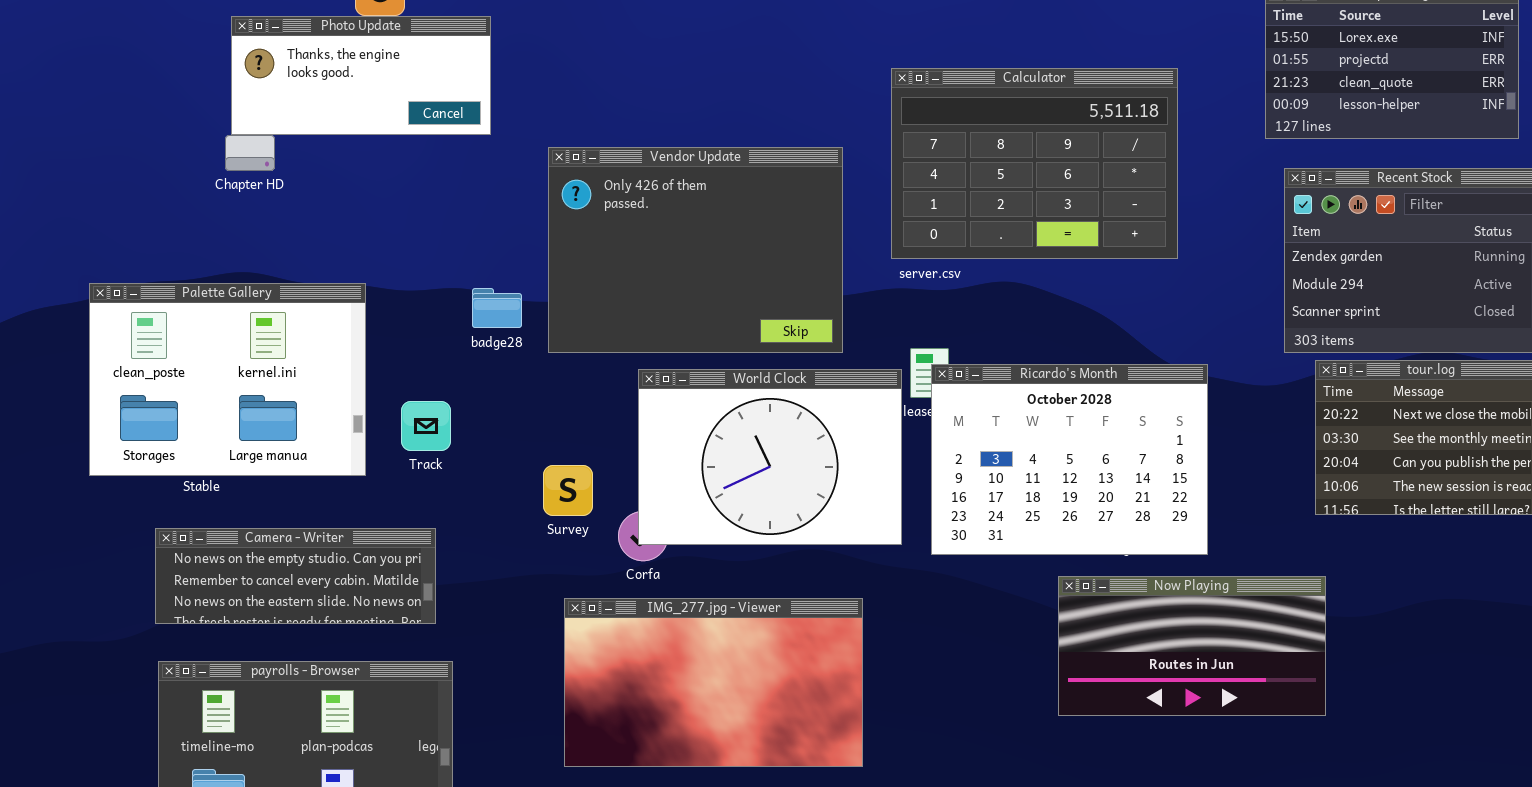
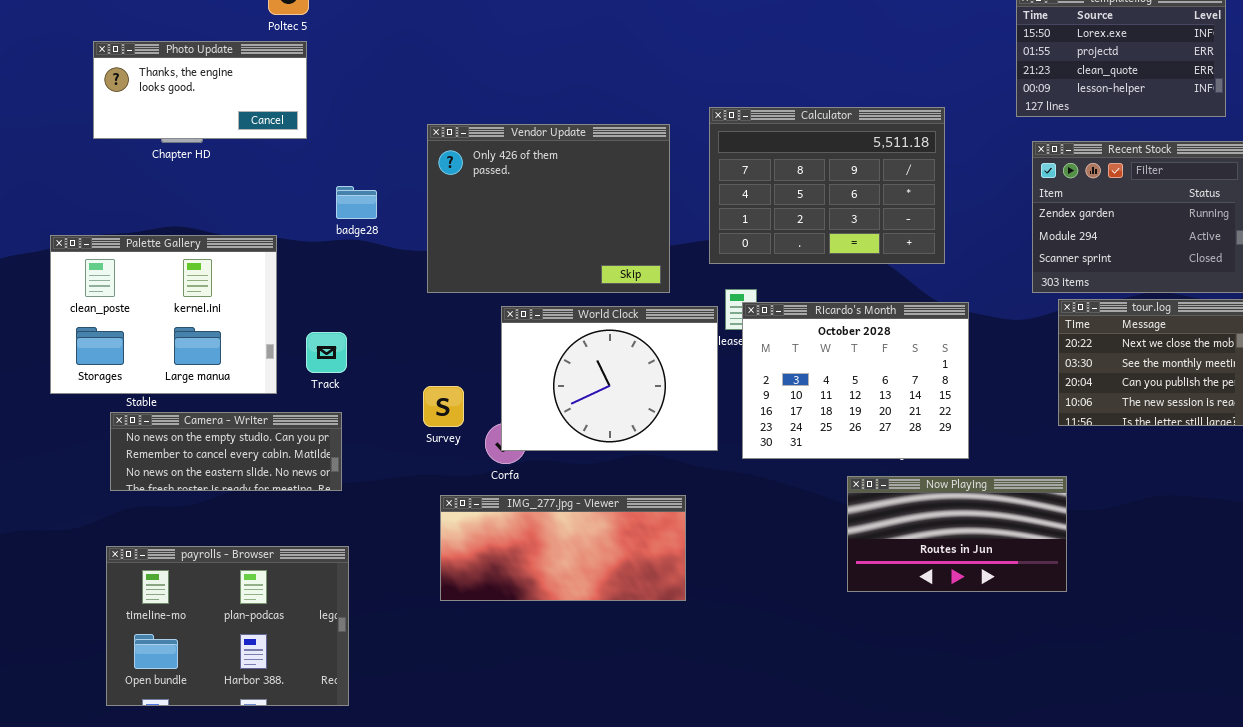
Photo Update: [231,16,491,135] -> [93,41,307,139], moved
Calculator: [891,68,1178,259] -> [709,107,945,264], moved
badge28: [472,288,522,328] -> [336,186,377,219], moved
Camera - Writer: [155,528,436,624] -> [110,412,342,491], moved
IMG_277.jpg - Viewer: [564,598,863,767] -> [440,495,686,601], resized

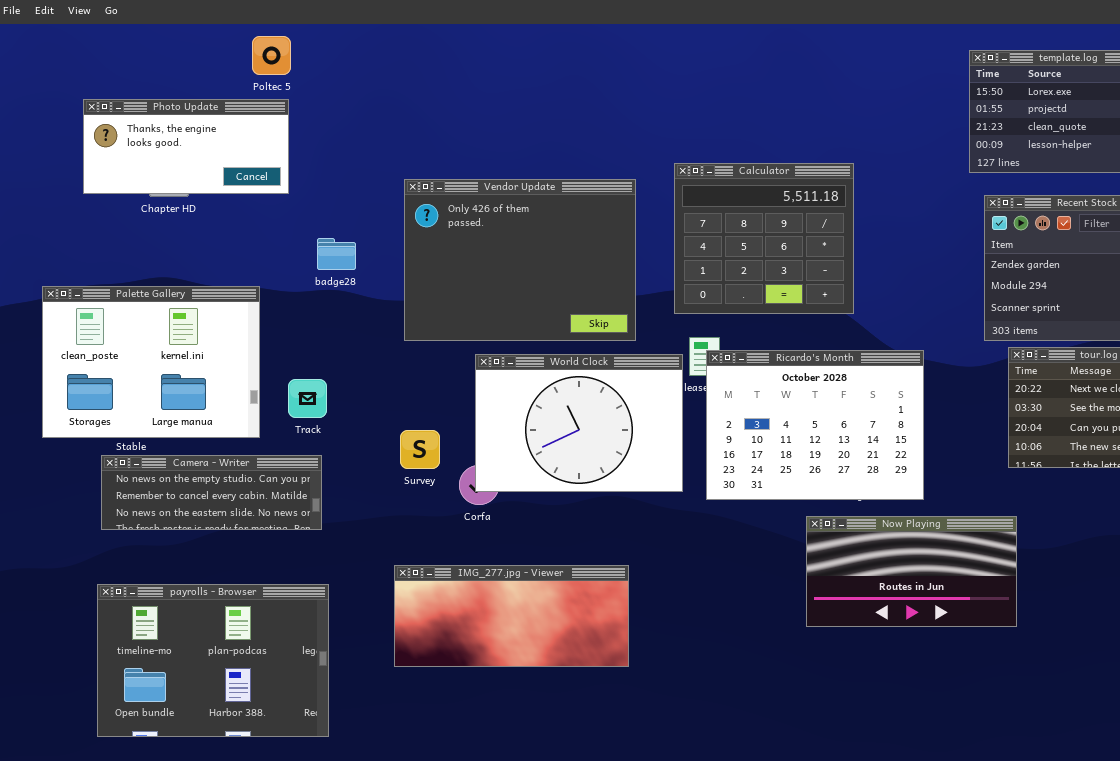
Calculator: [709,107,945,264] -> [674,163,854,314], resized
IMG_277.jpg - Viewer: [440,495,686,601] -> [394,565,629,667], moved

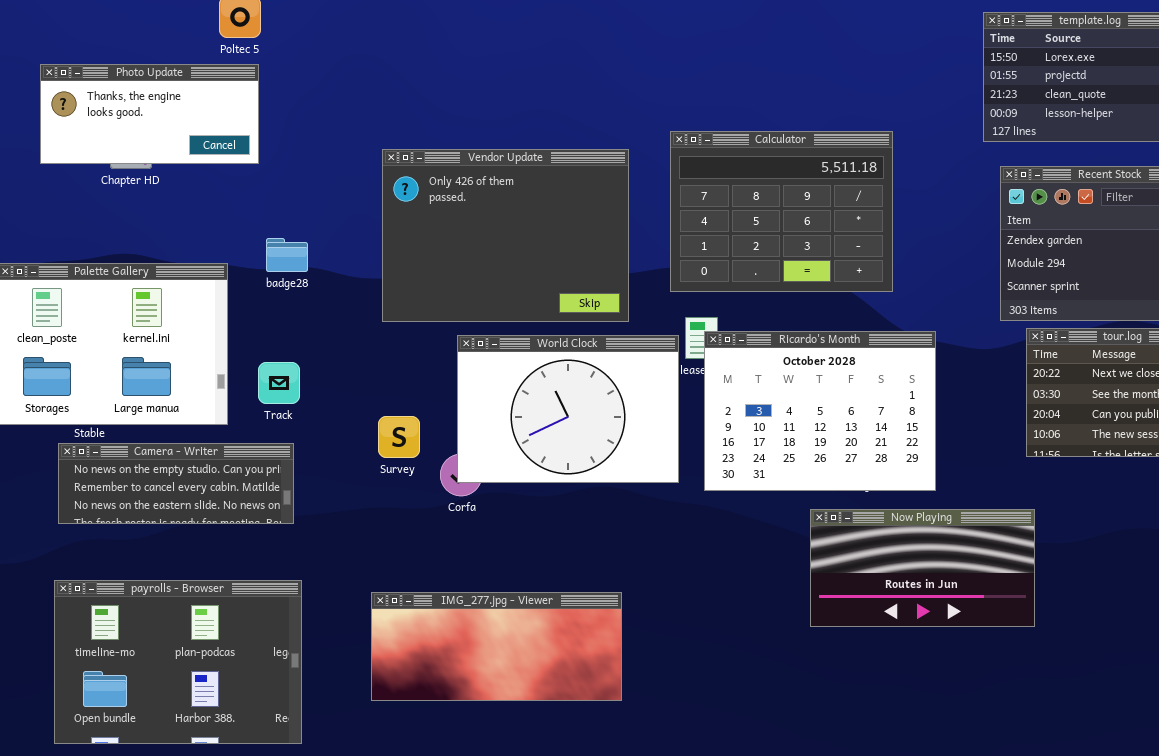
Calculator: [674,163,854,314] -> [670,131,893,292], resized
badge28: [317,238,356,270] -> [266,238,308,272], moved
IMG_277.jpg - Viewer: [394,565,629,667] -> [371,592,622,701], moved

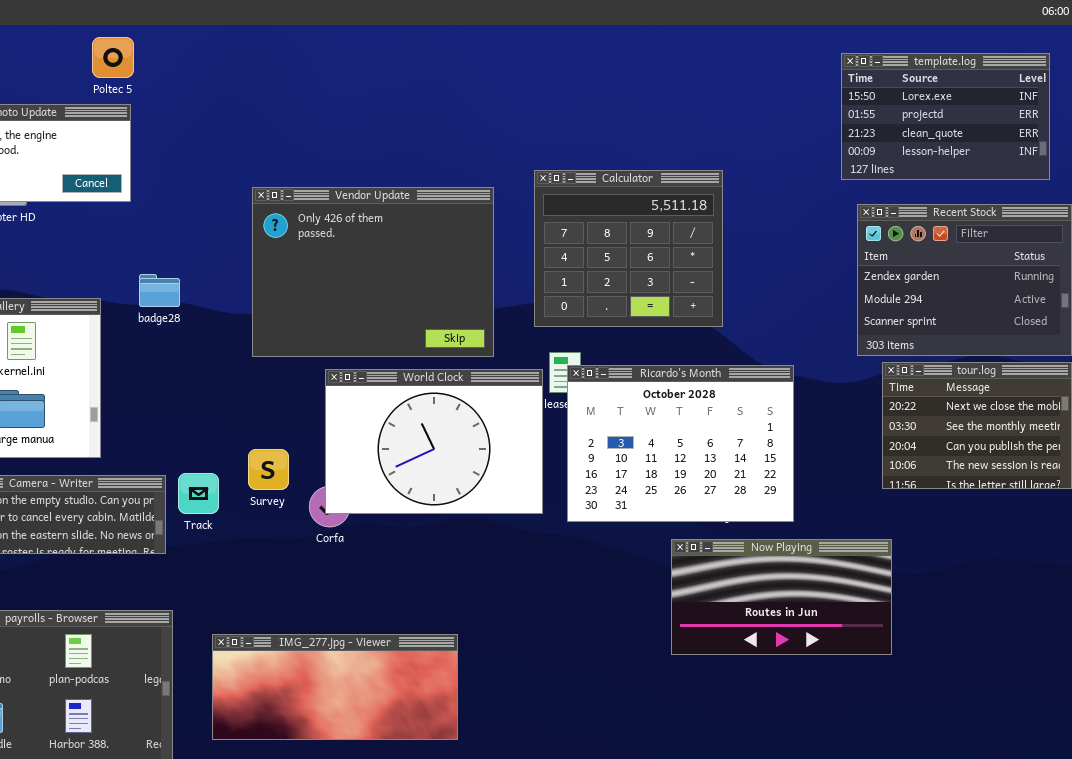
Calculator: [670,131,893,292] -> [534,170,723,327], resized
Track: [258,362,300,404] -> [178,473,219,514], moved
IMG_277.jpg - Viewer: [371,592,622,701] -> [212,634,458,740], moved

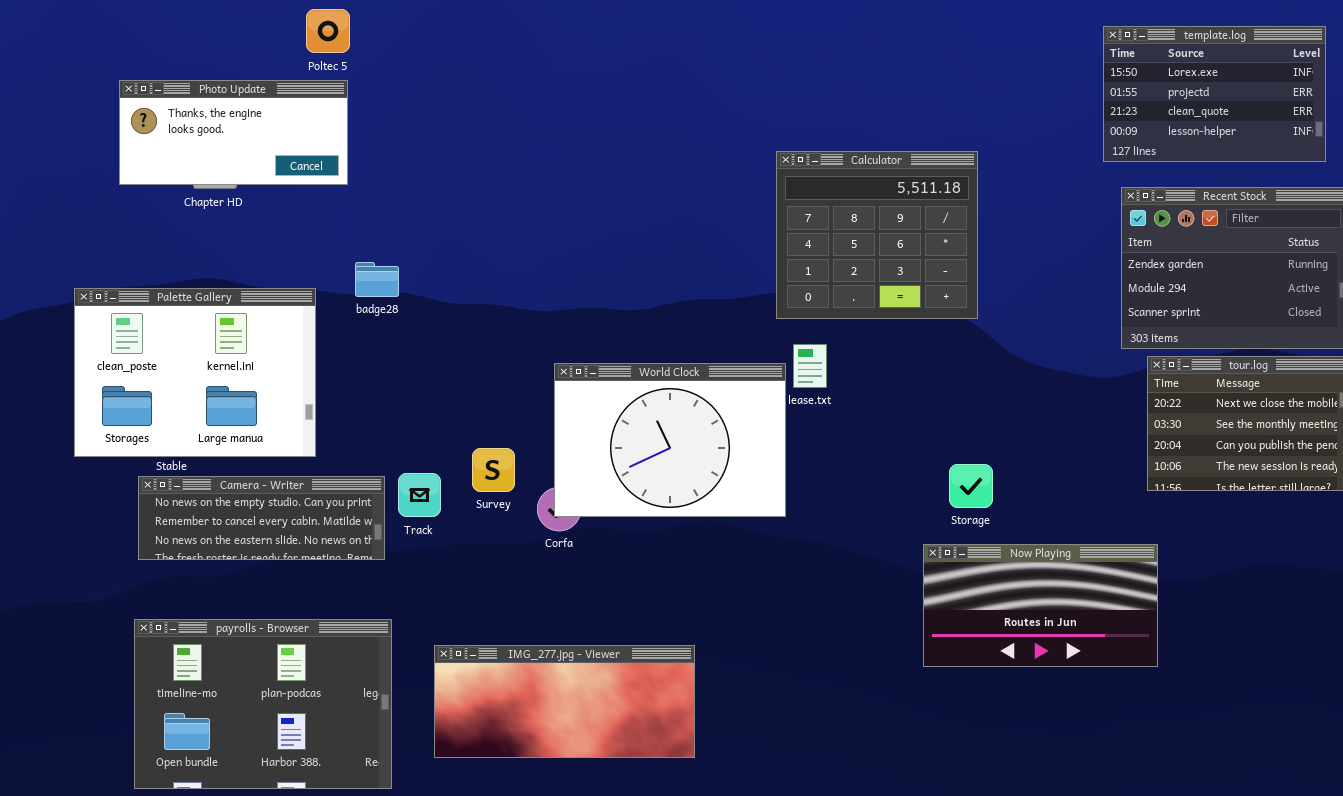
Vendor Update: [252,187,494,357] -> none, closed
Ricardo's Month: [567,365,794,522] -> none, closed

